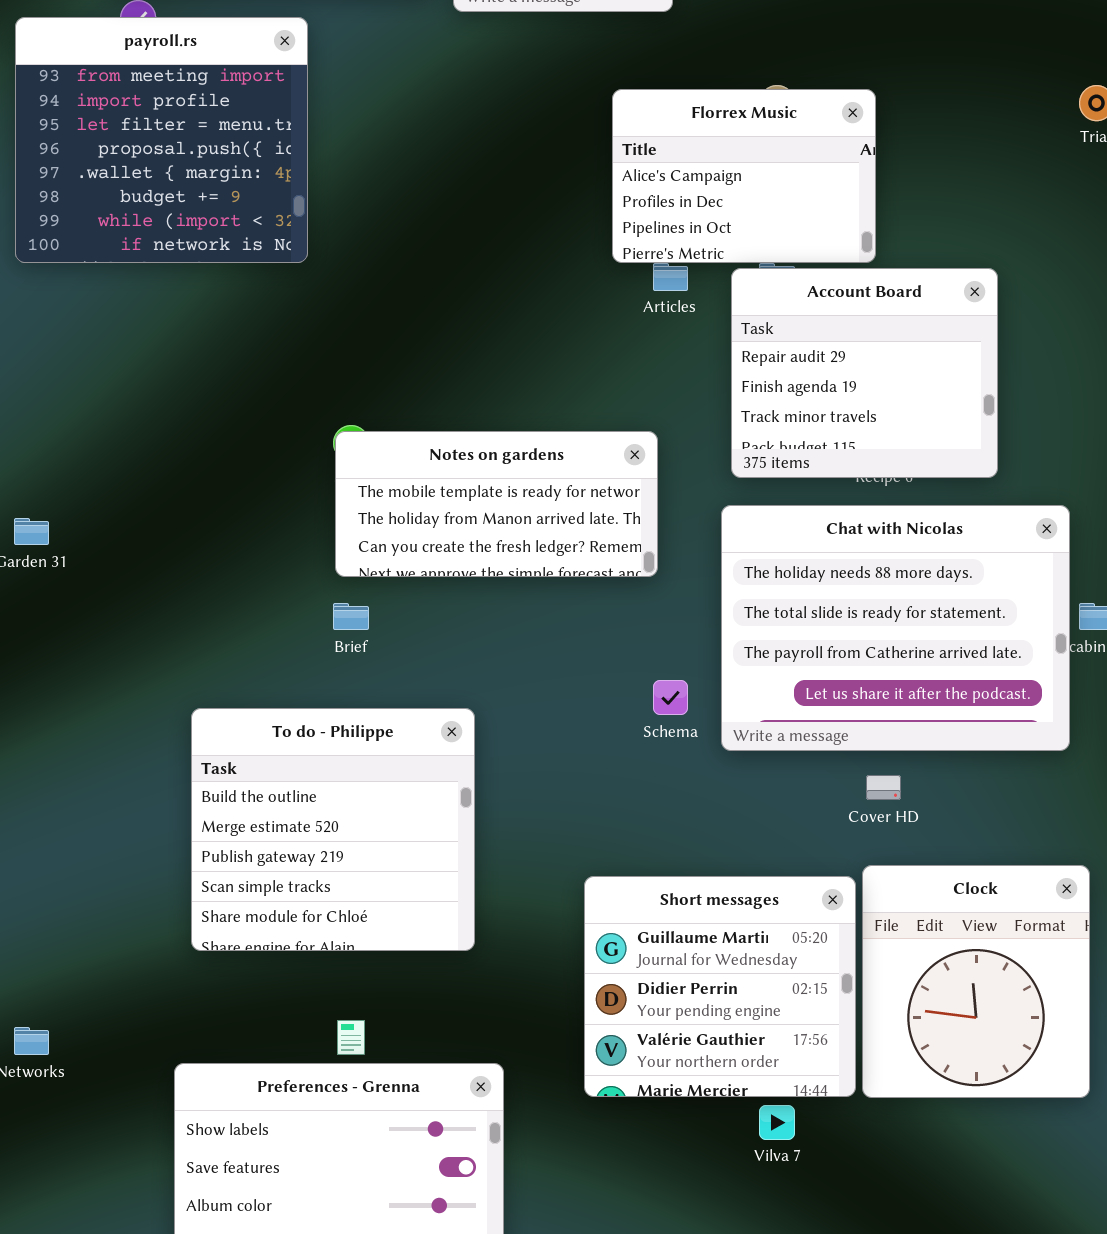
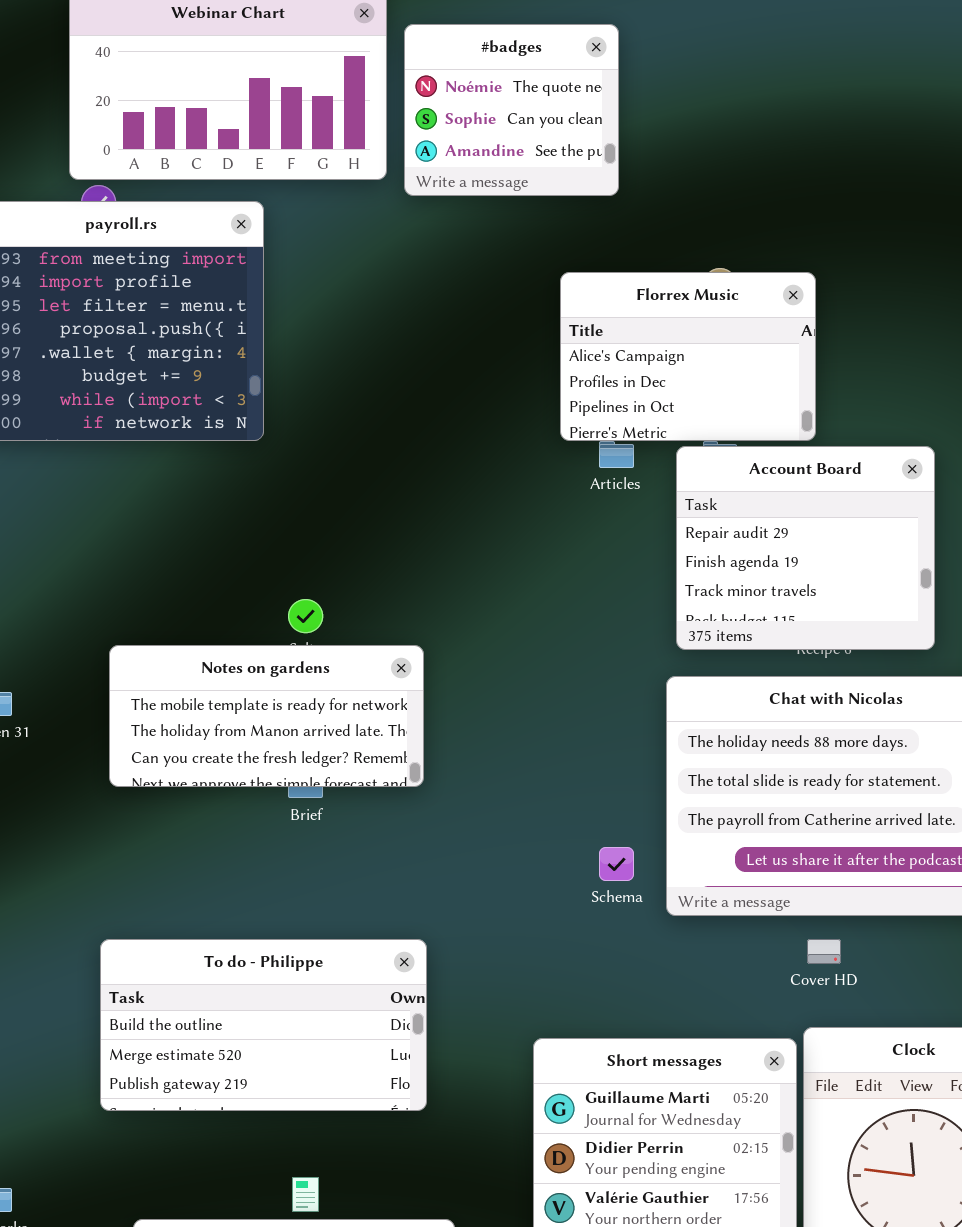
Notes on gardens: [335,431,658,577] -> [109,645,424,787], moved
To do - Philippe: [191,708,475,951] -> [100,939,427,1111], resized

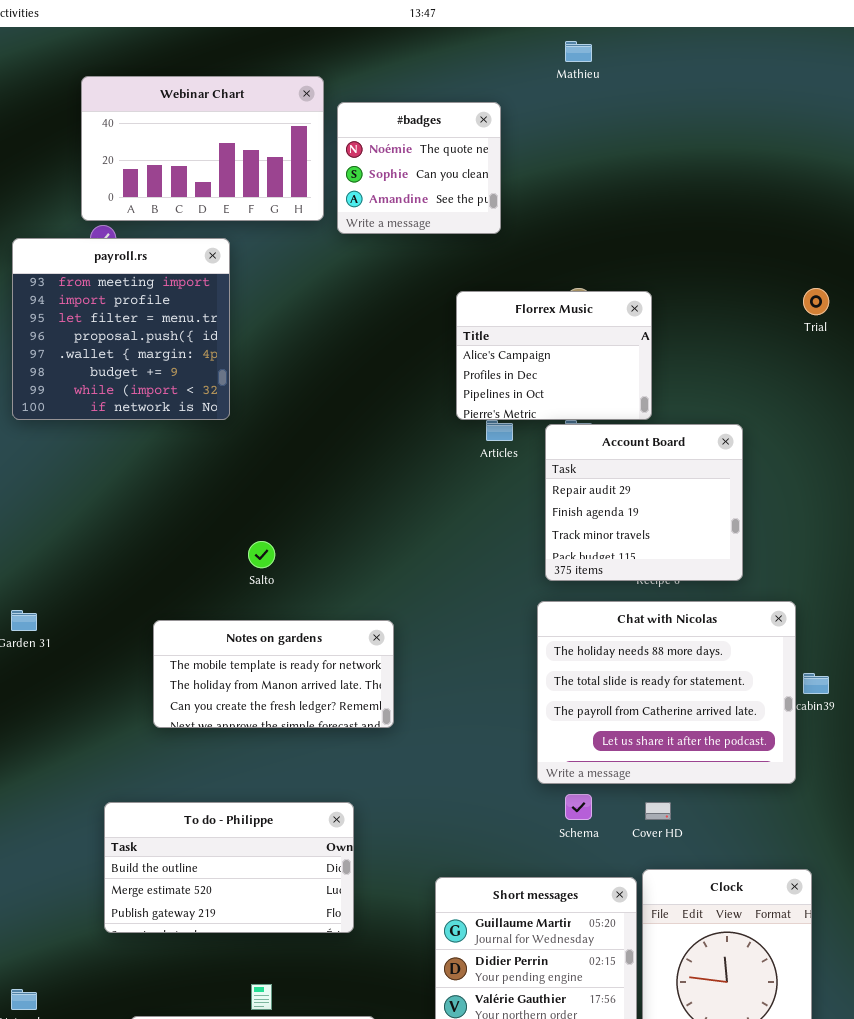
Notes on gardens: [109,645,424,787] -> [153,620,394,728], moved
Schema: [599,847,634,881] -> [565,794,592,820], moved

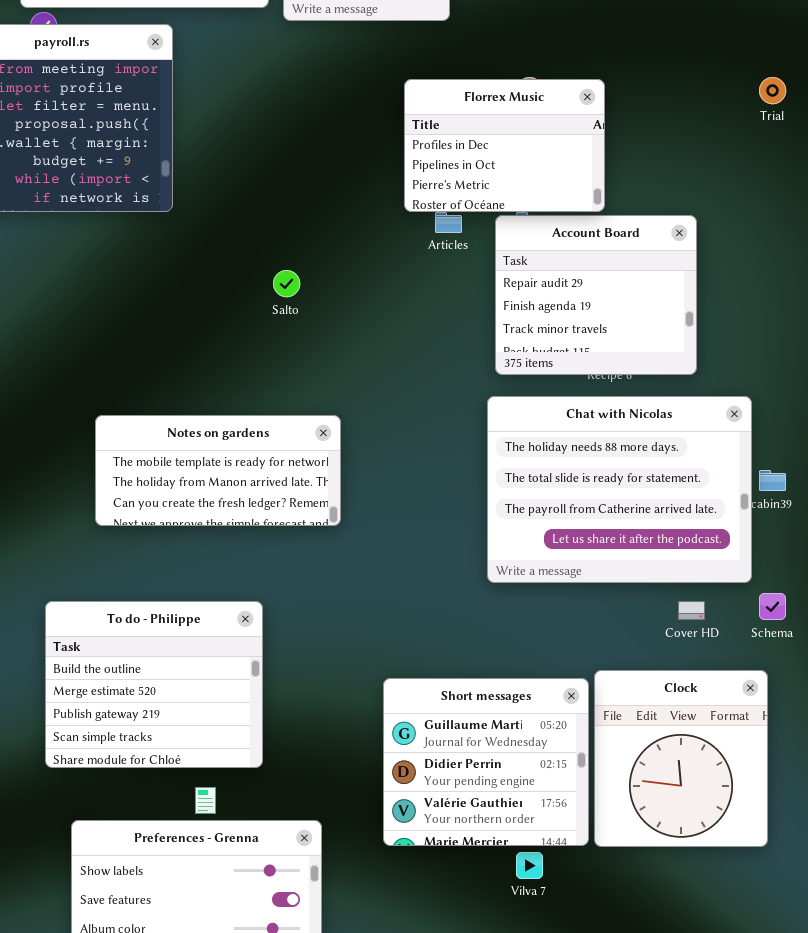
Florrex Music: [456,291,652,420] -> [404,79,605,212], scrolled down 1 row
Salto: [248,541,275,568] -> [273,270,300,297], moved
Schema: [565,794,592,820] -> [759,593,786,620], moved
To do - Philippe: [104,802,354,933] -> [45,601,263,768], resized
Cover HD: [645,802,671,820] -> [678,601,705,620], moved

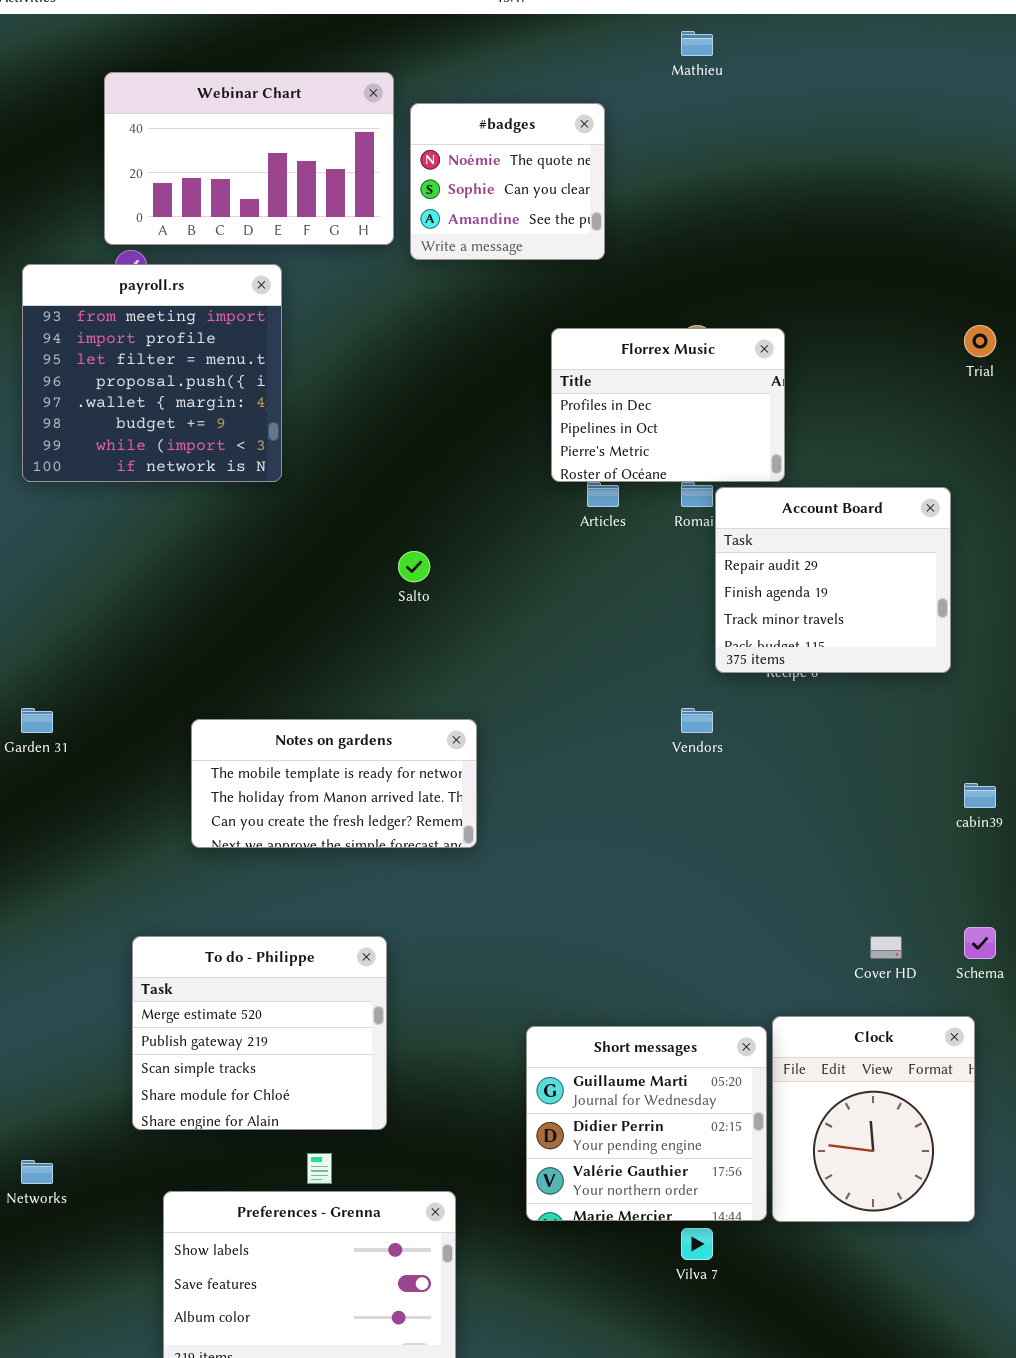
Account Board: [495,215,697,375] -> [715,487,951,673], moved
Chat with Nicolas: [487,396,752,583] -> none, closed
To do - Philippe: [45,601,263,768] -> [132,936,387,1130], scrolled down 1 row

